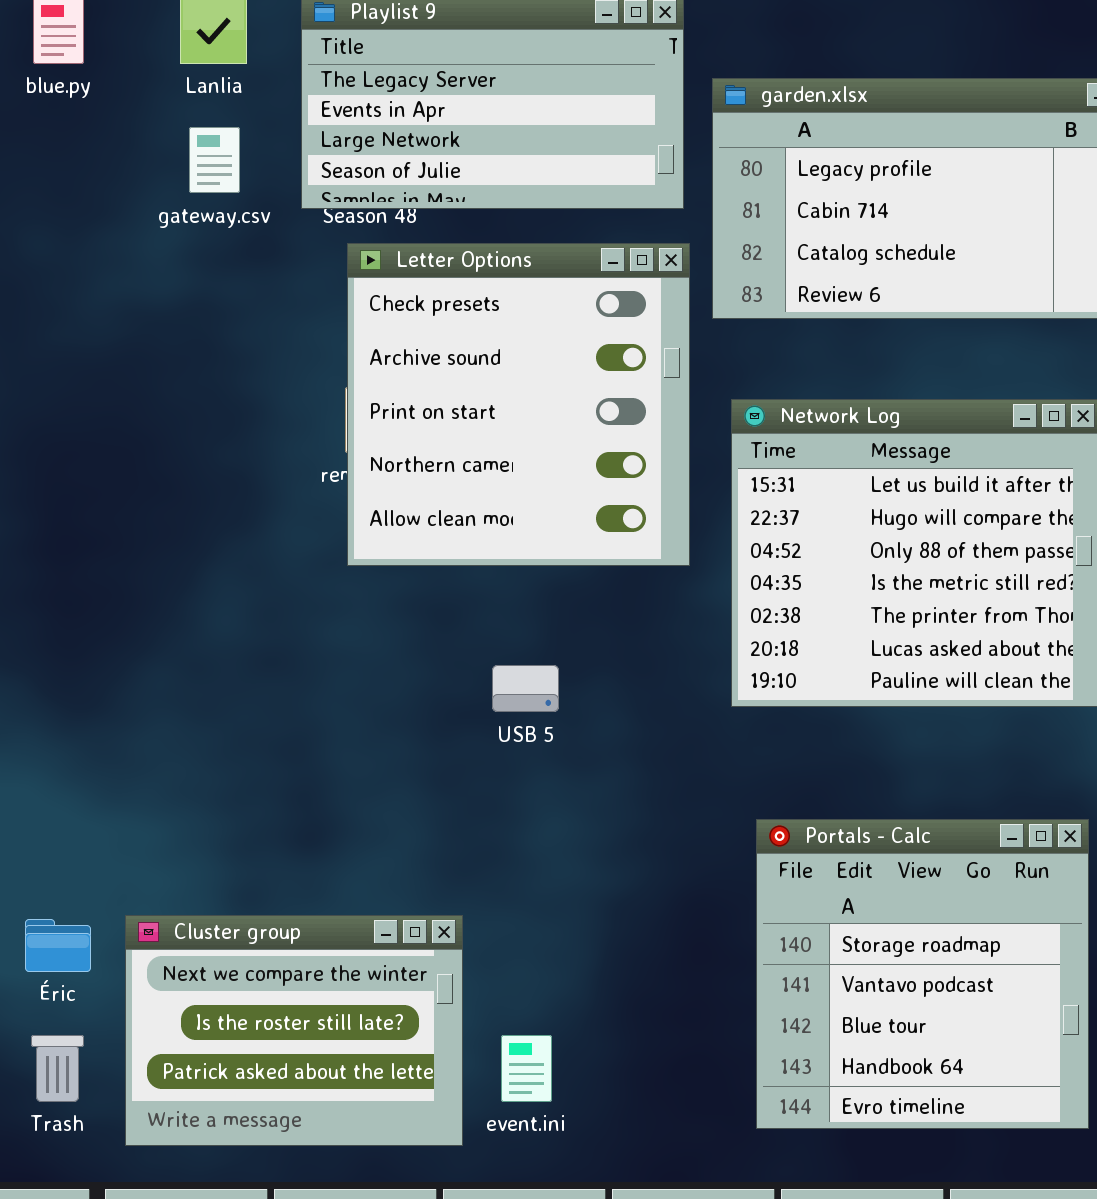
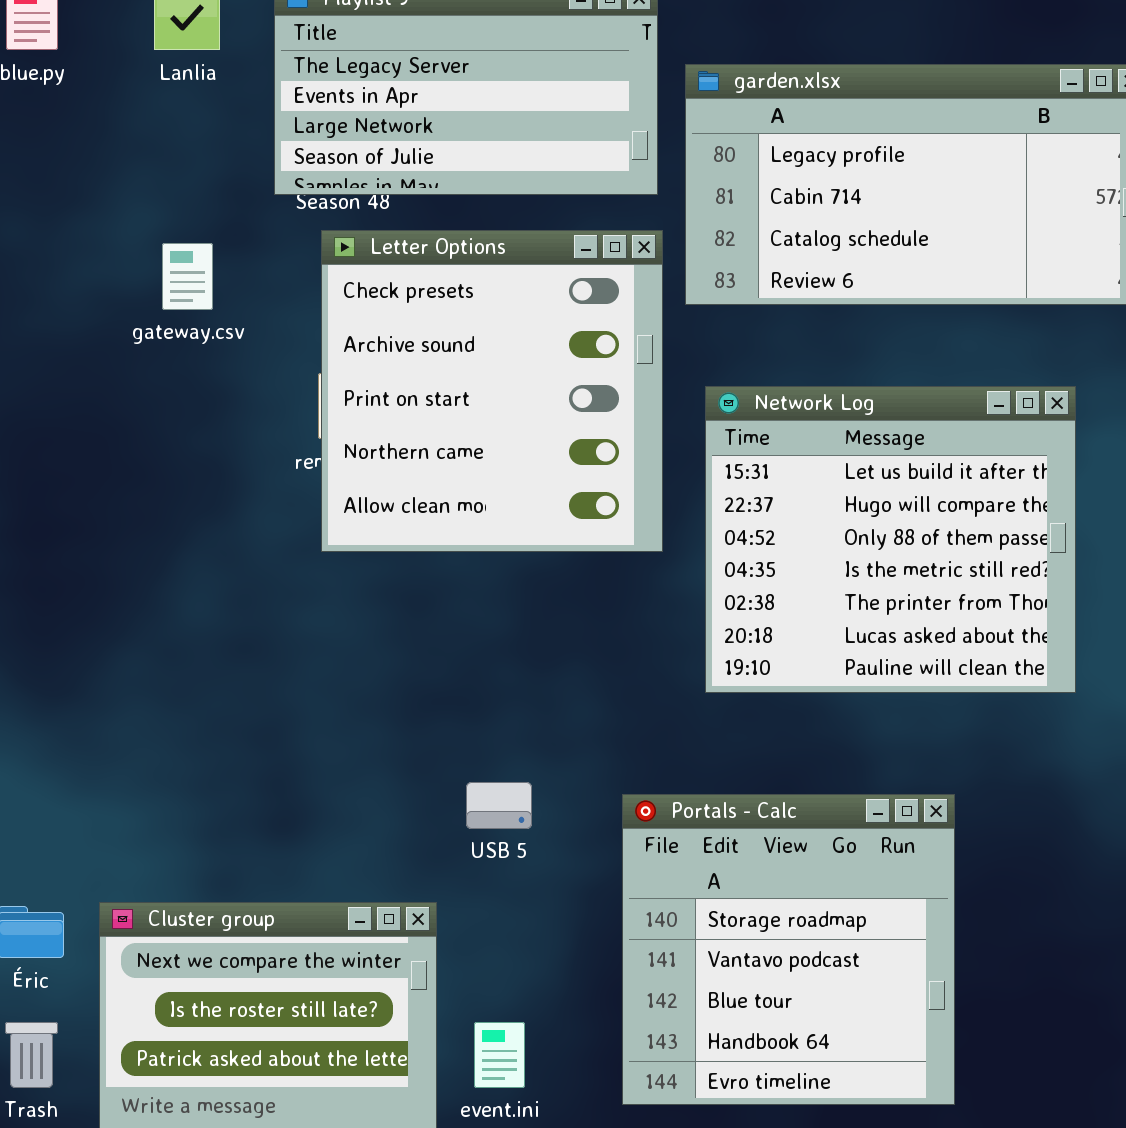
gateway.csv: [189,127,240,193] -> [162,243,213,310], moved
USB 5: [492,665,559,712] -> [466,782,532,829], moved
Portals - Calc: [756,819,1089,1129] -> [622,794,955,1105], moved

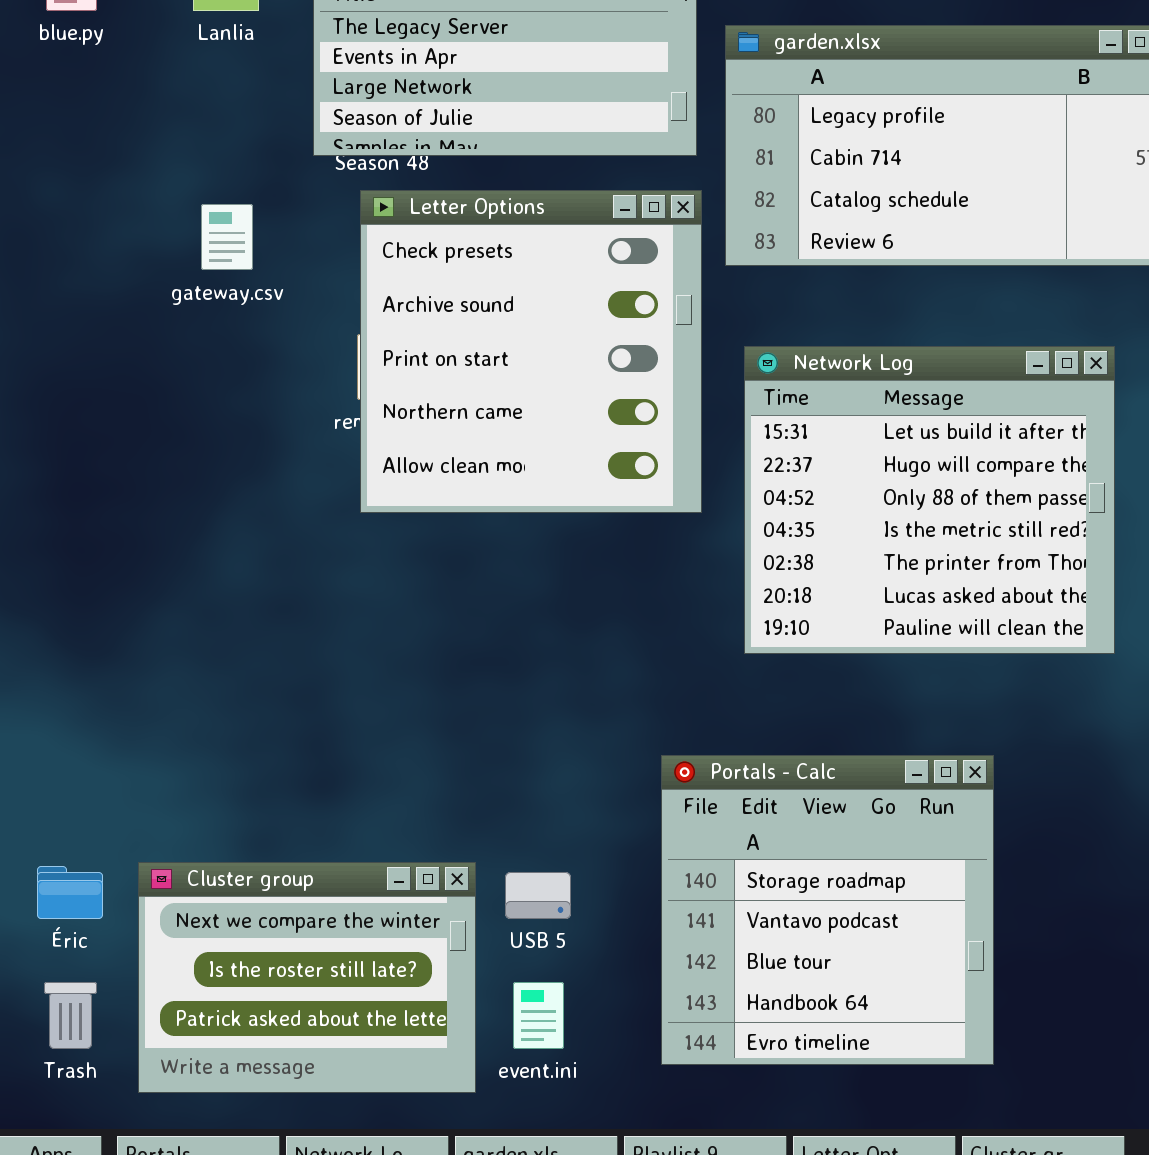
USB 5: [466,782,532,829] -> [505,872,571,919], moved

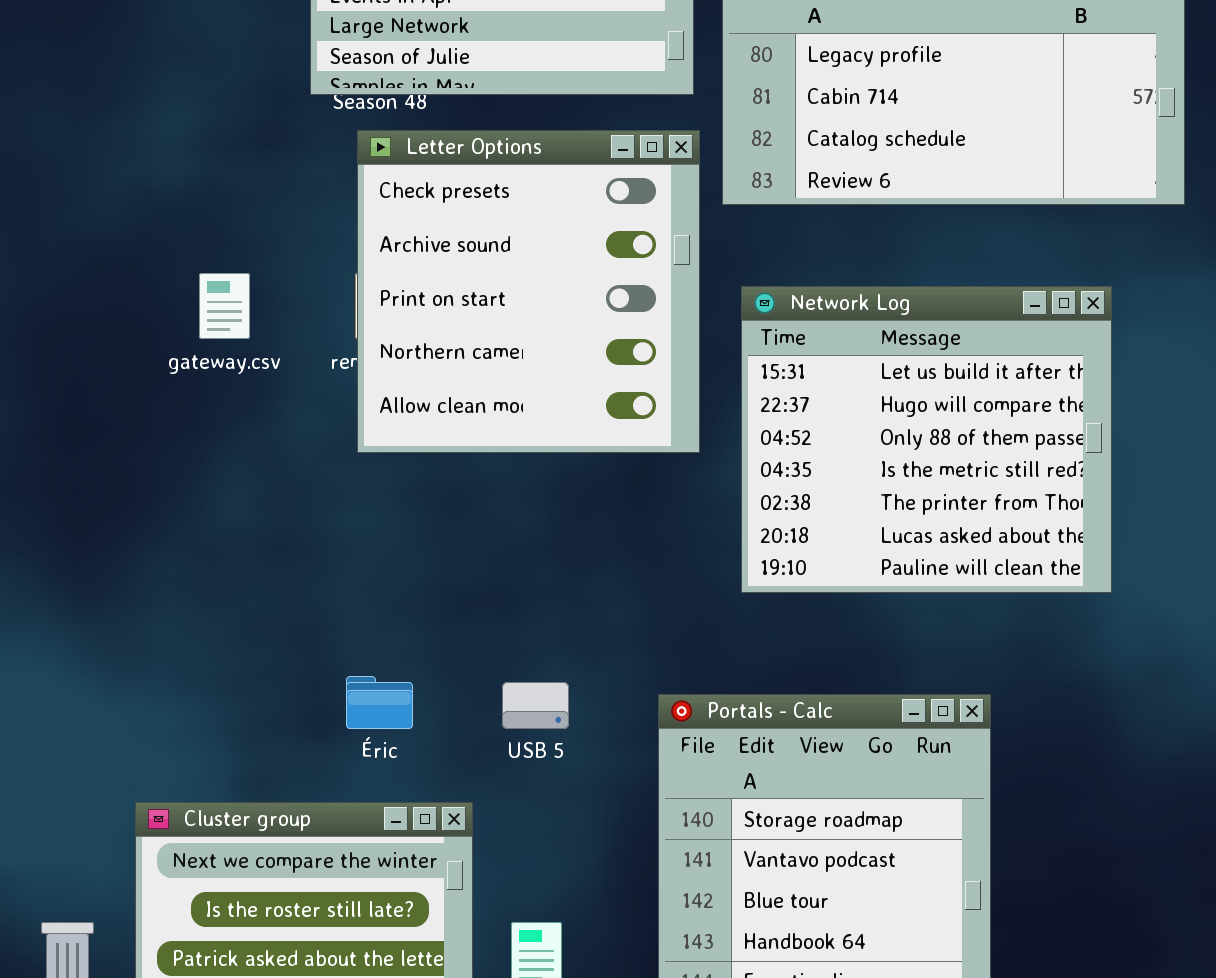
gateway.csv: [201,204,253,270] -> [199,273,250,339], moved
Éric: [37,866,103,919] -> [346,676,413,729], moved
USB 5: [505,872,571,919] -> [502,682,569,729], moved

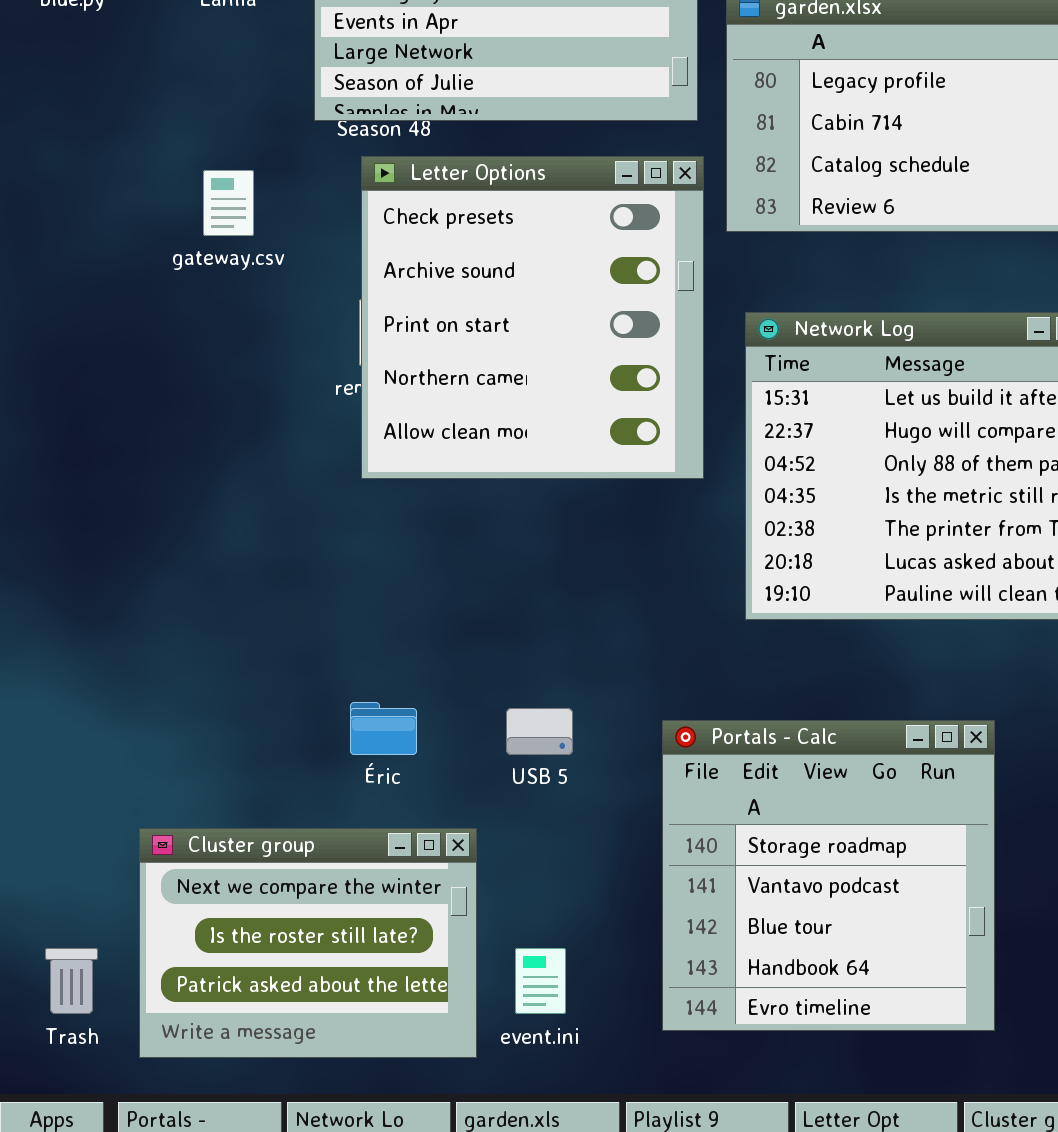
gateway.csv: [199,273,250,339] -> [203,170,254,236], moved

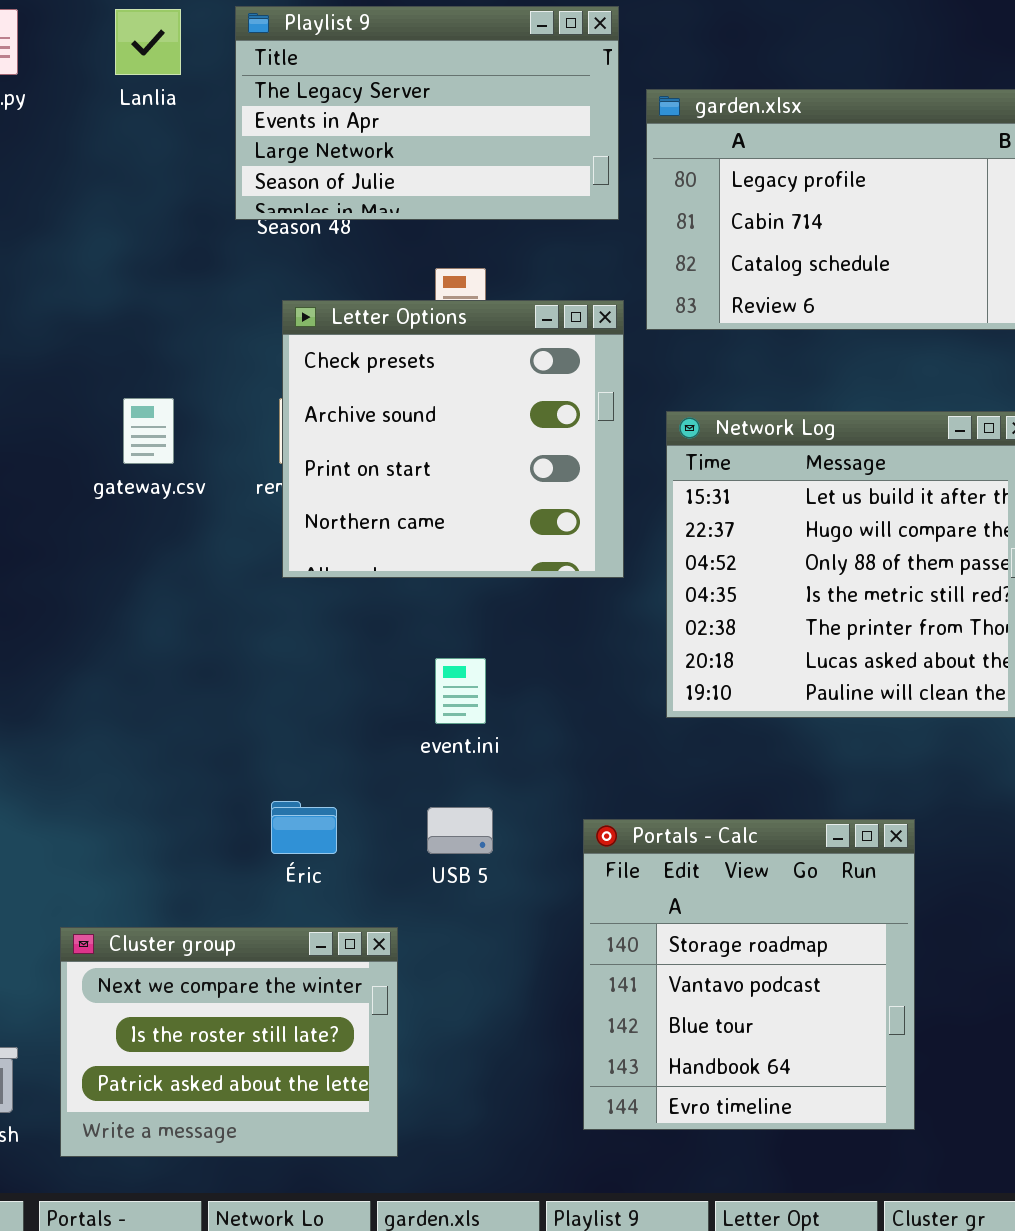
Letter Options: [361,156,704,479] -> [282,300,624,578], resized
gateway.csv: [203,170,254,236] -> [123,398,174,464], moved
event.ini: [515,948,566,1014] -> [435,658,486,724], moved

